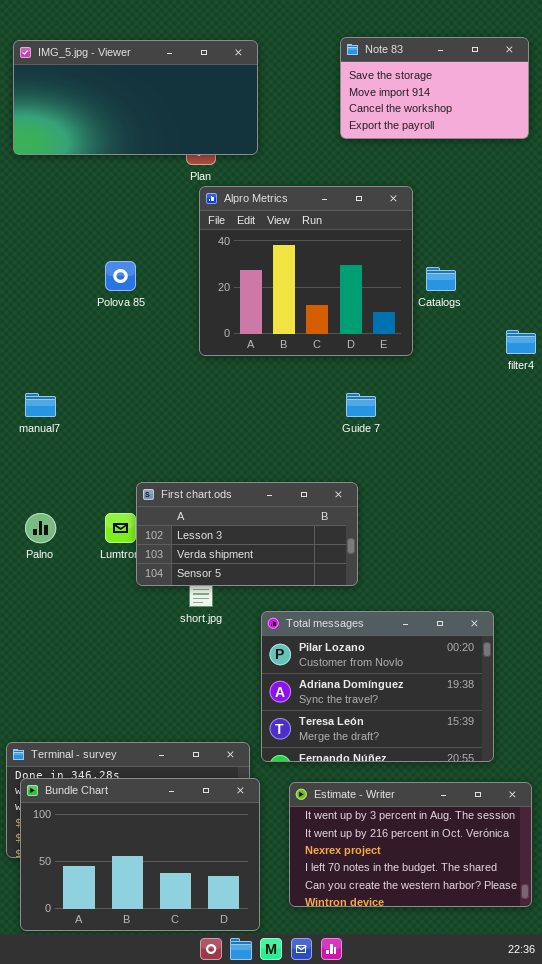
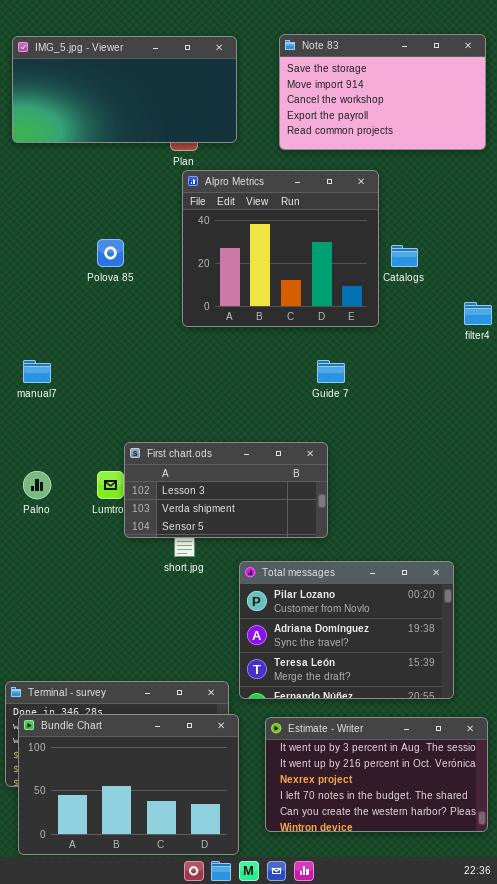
Note 83: [340,37,529,139] -> [279,34,486,150], resized

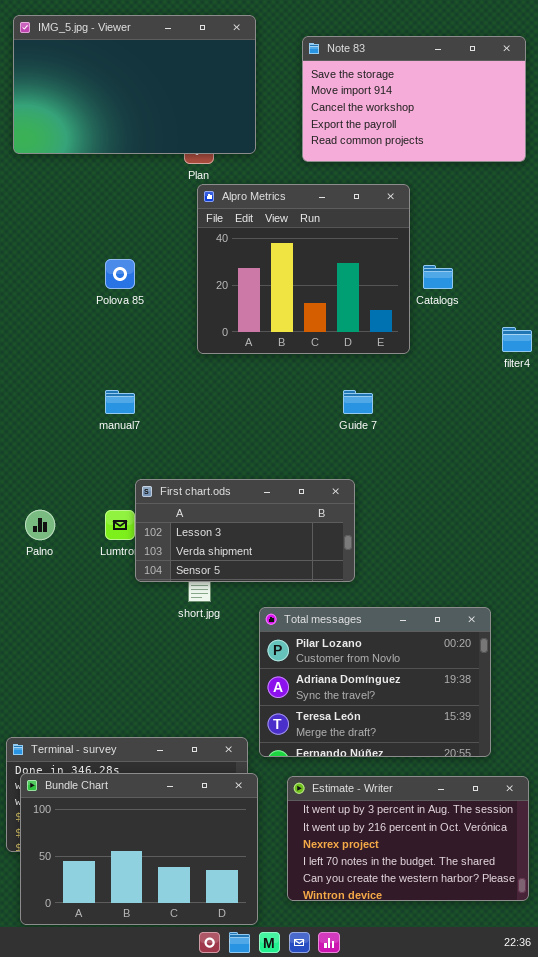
IMG_5.jpg - Viewer: [12,36,237,143] -> [13,15,256,154], resized
manual7: [23,360,51,383] -> [105,390,135,414], moved

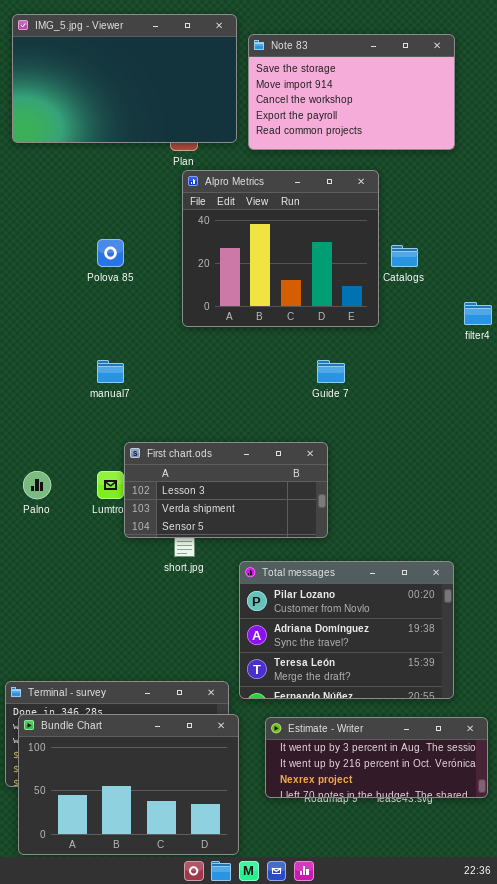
Note 83: [302,36,526,162] -> [248,34,455,150], moved
Estimate - Writer: [287,776,529,901] -> [265,717,488,798], resized

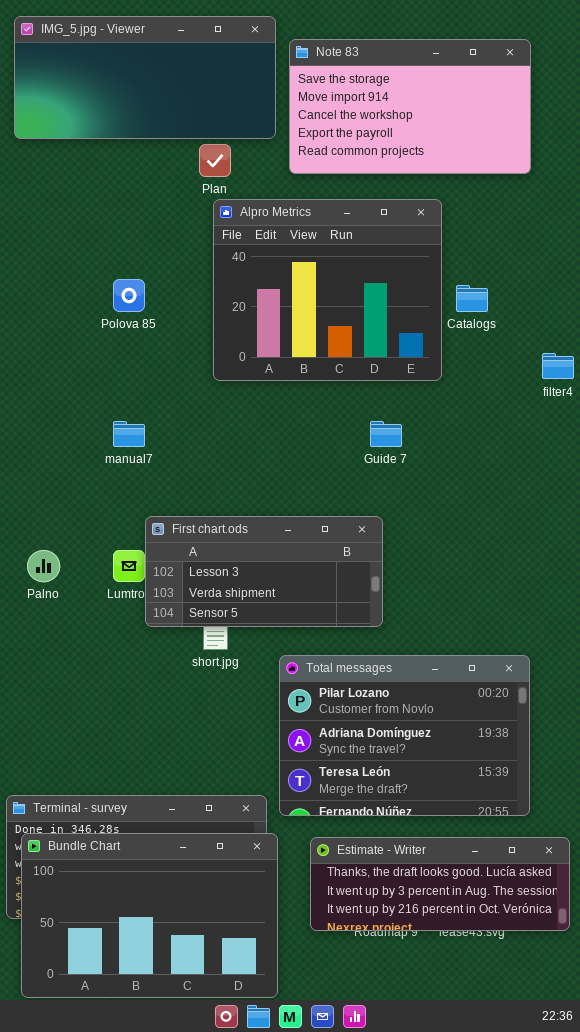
IMG_5.jpg - Viewer: [12,14,237,143] -> [14,16,276,139], resized
Estimate - Writer: [265,717,488,798] -> [310,837,570,931], scrolled up 1 row

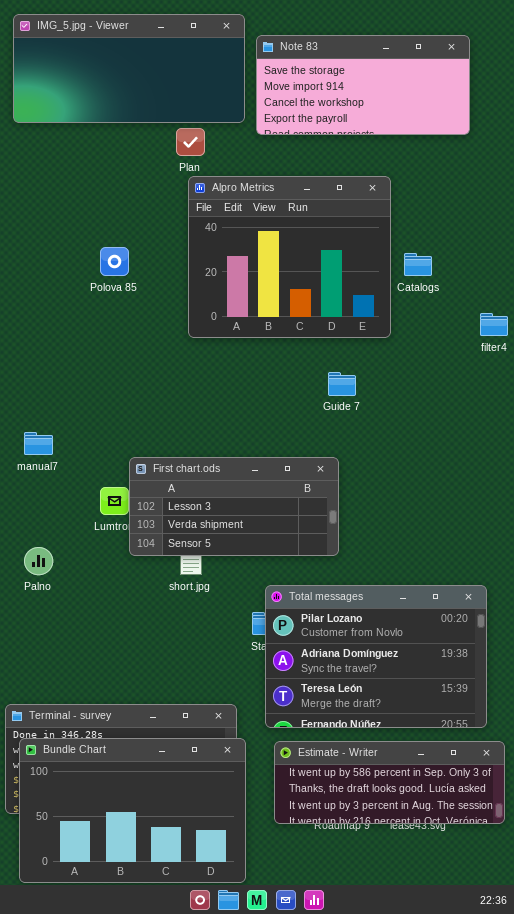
Note 83: [289,39,531,174] -> [256,35,470,135], resized
manual7: [113,421,145,447] -> [24,432,53,455], moved
Palno: [27,550,60,582] -> [24,547,53,575], moved
Total messages: [279,655,530,816] -> [265,585,487,728], moved
Estimate - Writer: [310,837,570,931] -> [274,741,505,824], scrolled up 1 row

